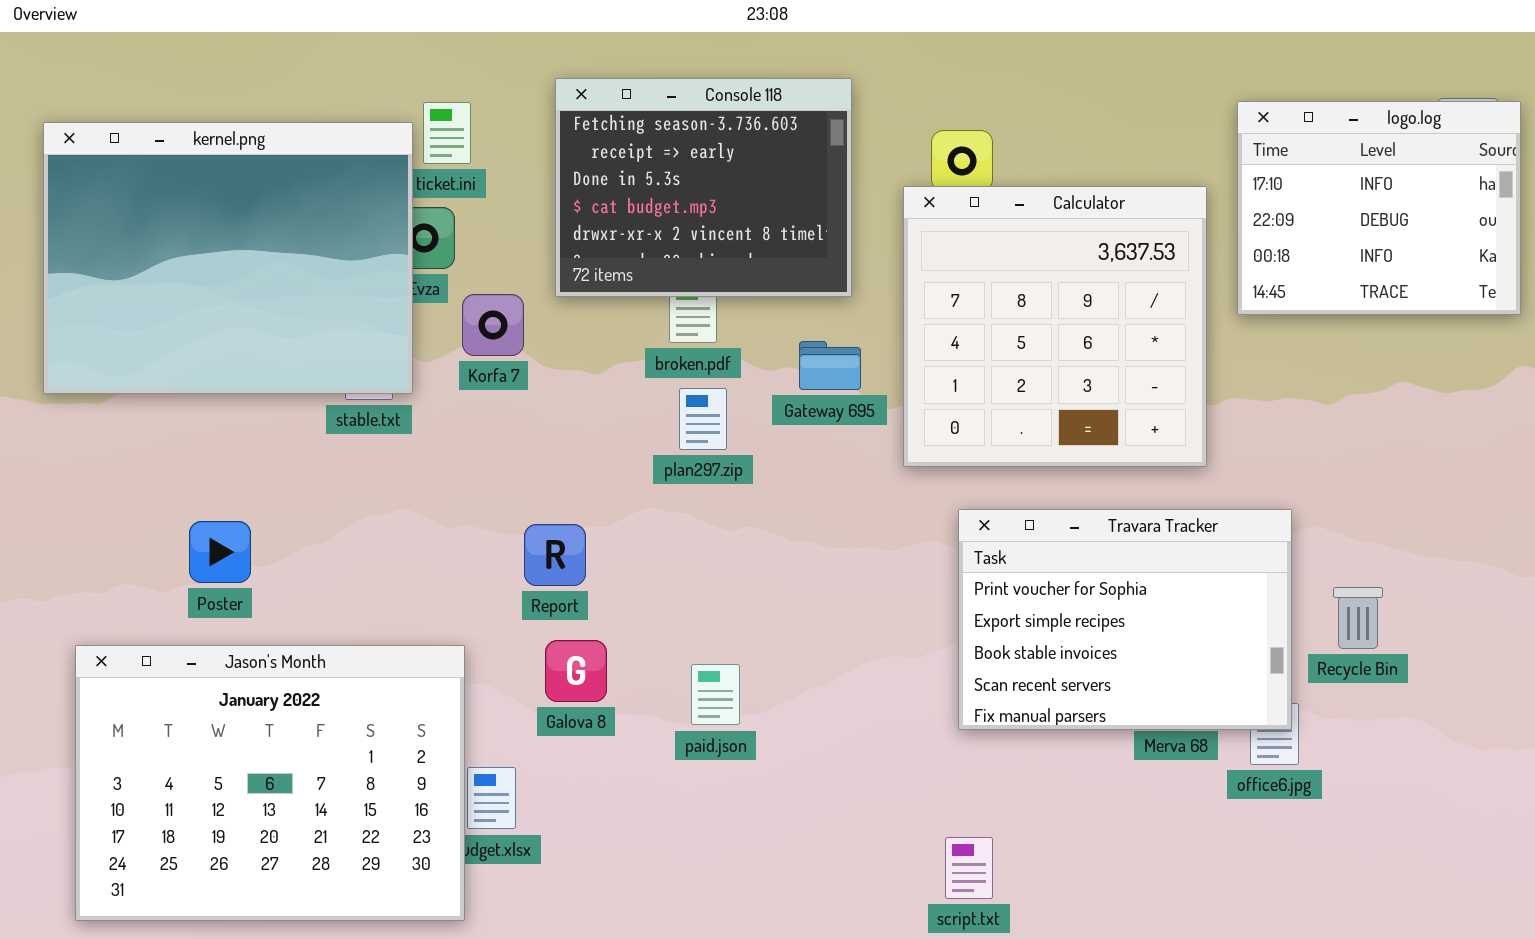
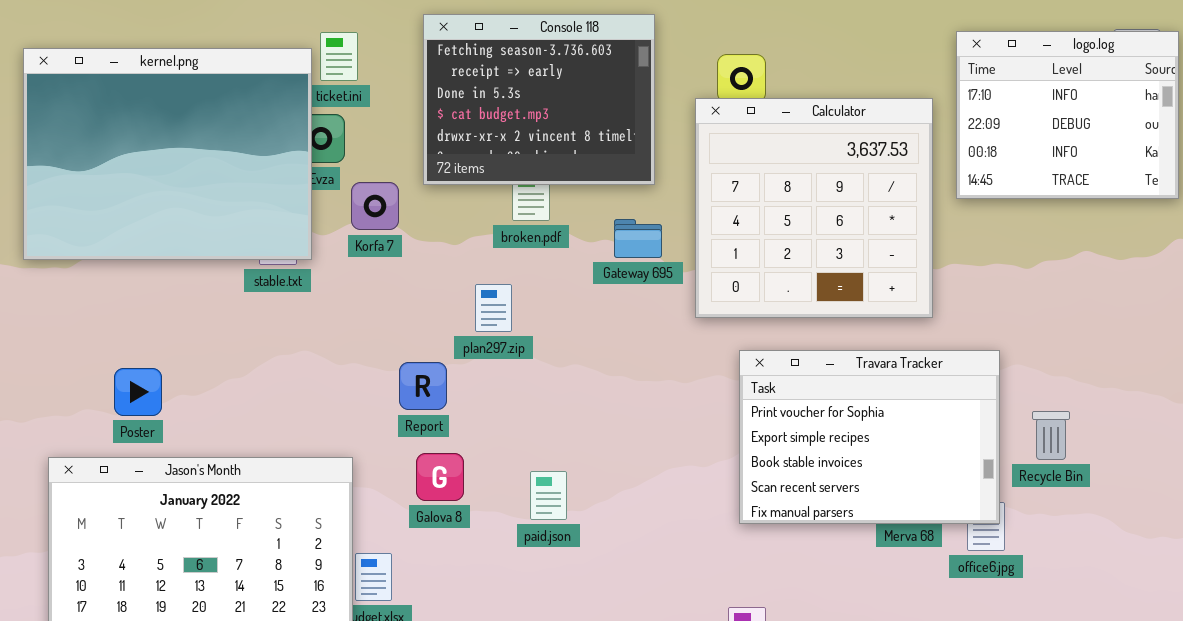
plan297.zip: [679,388,727,450] -> [475,284,512,332], moved
Poster: [189,521,251,583] -> [114,368,162,416], moved

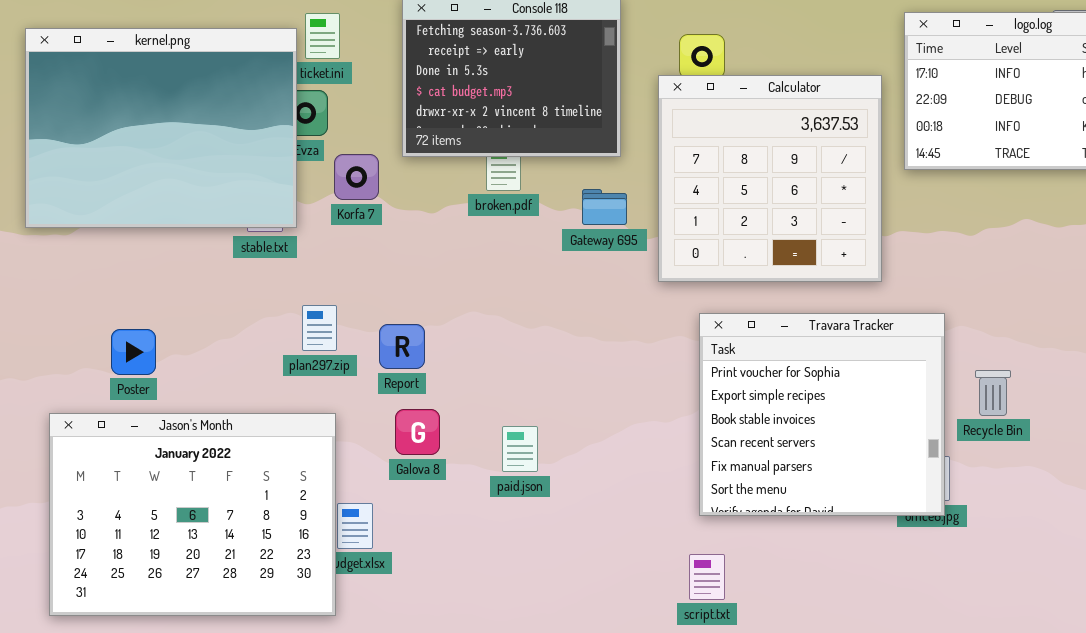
plan297.zip: [475,284,512,332] -> [302,305,337,351], moved
Travara Tracker: [739,350,1000,524] -> [699,313,945,516], resized

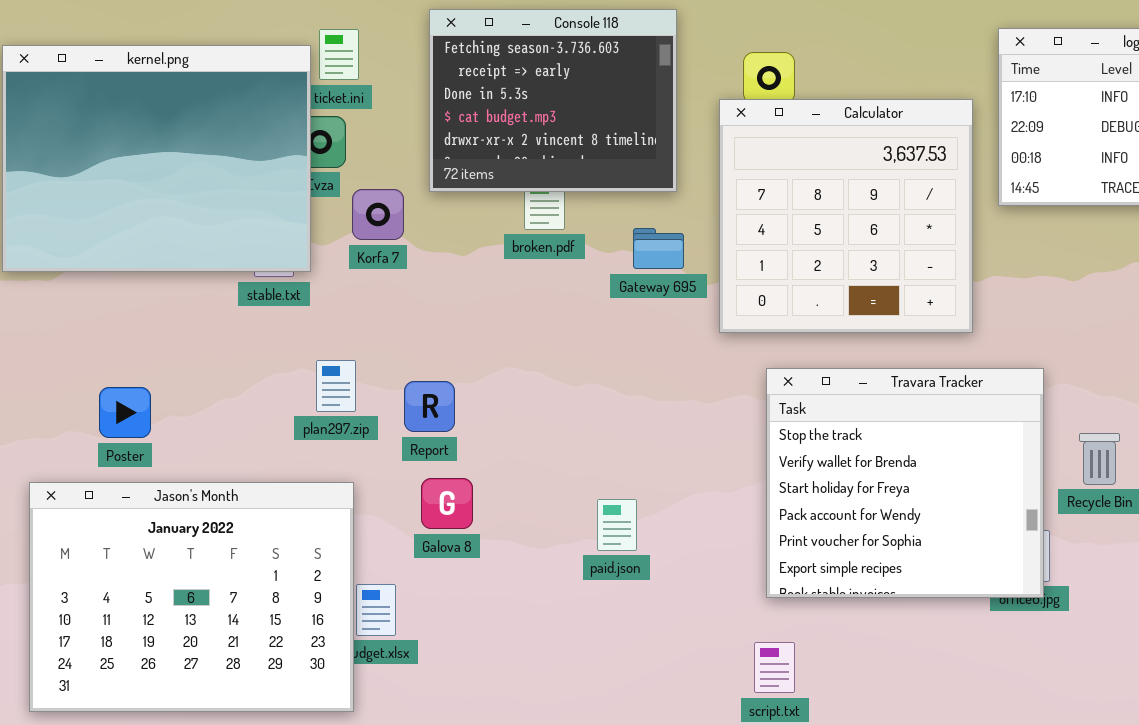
Travara Tracker: [699,313,945,516] -> [766,368,1044,598], scrolled up 4 rows
paid.json: [502,426,538,472] -> [597,499,637,551], moved

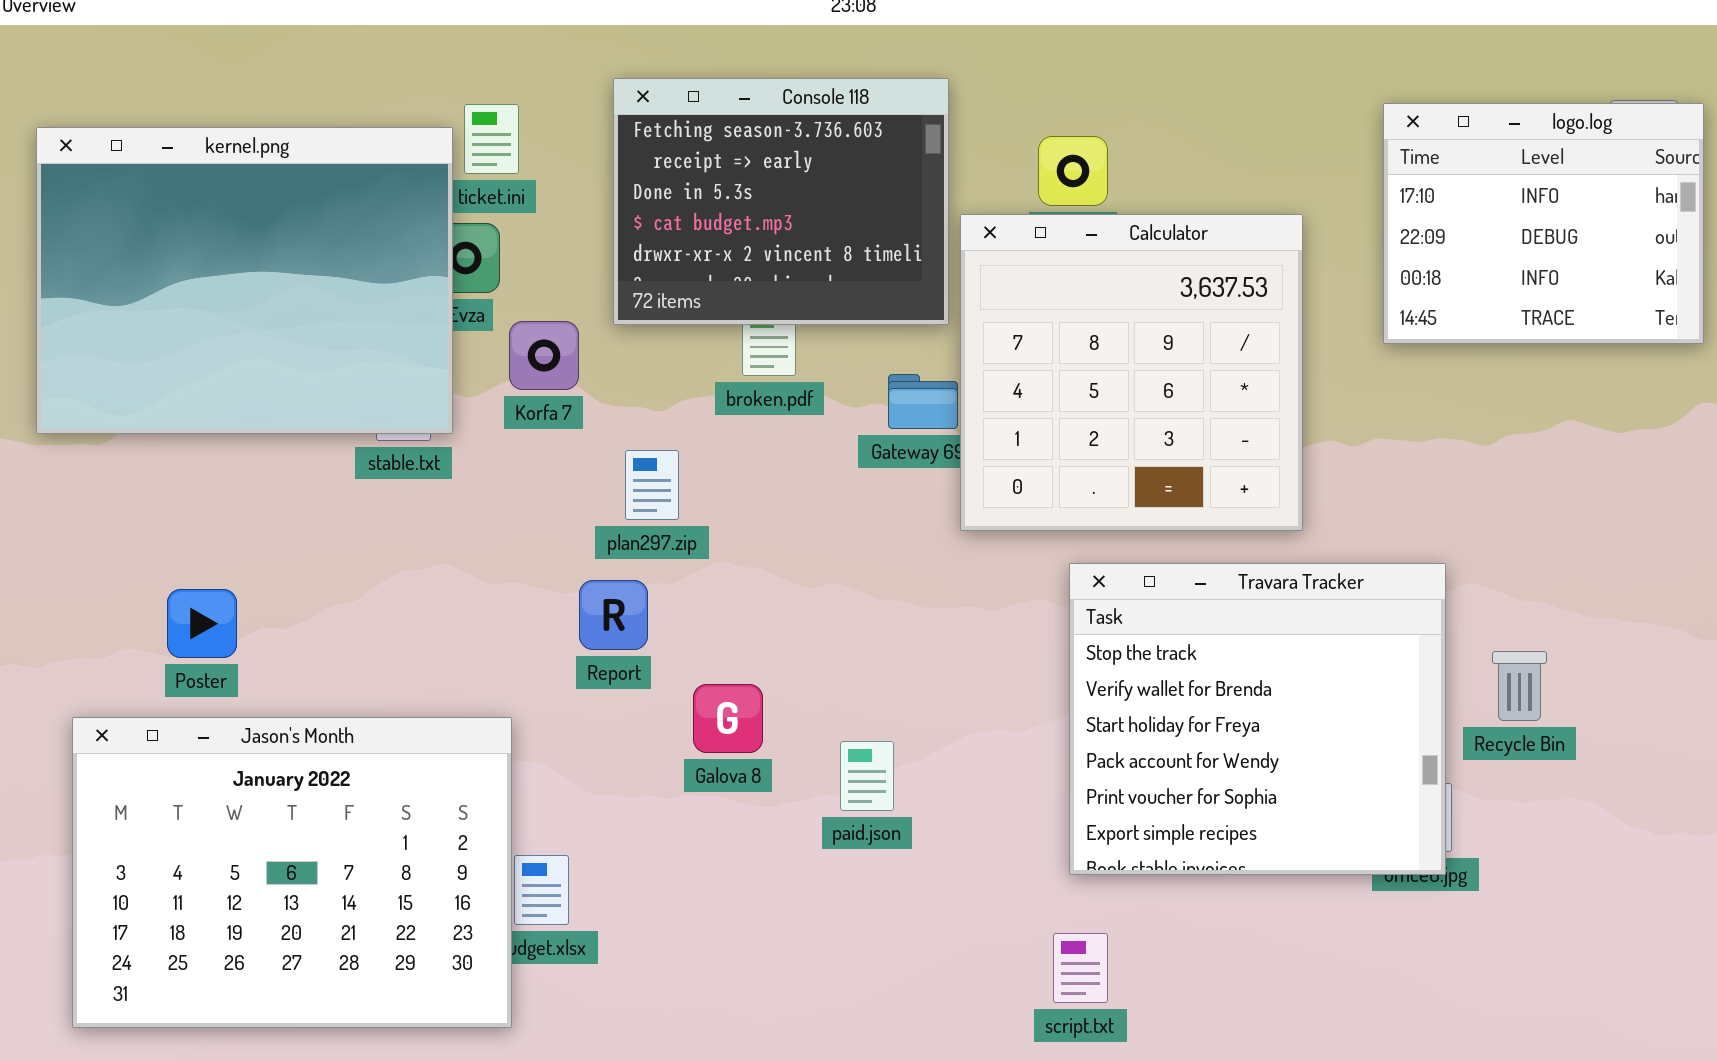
Calculator: [719,99,973,333] -> [960,214,1303,531], moved
plan297.zip: [316,360,356,412] -> [625,450,679,520], moved
Galova 8: [421,478,473,529] -> [693,684,763,753], moved

